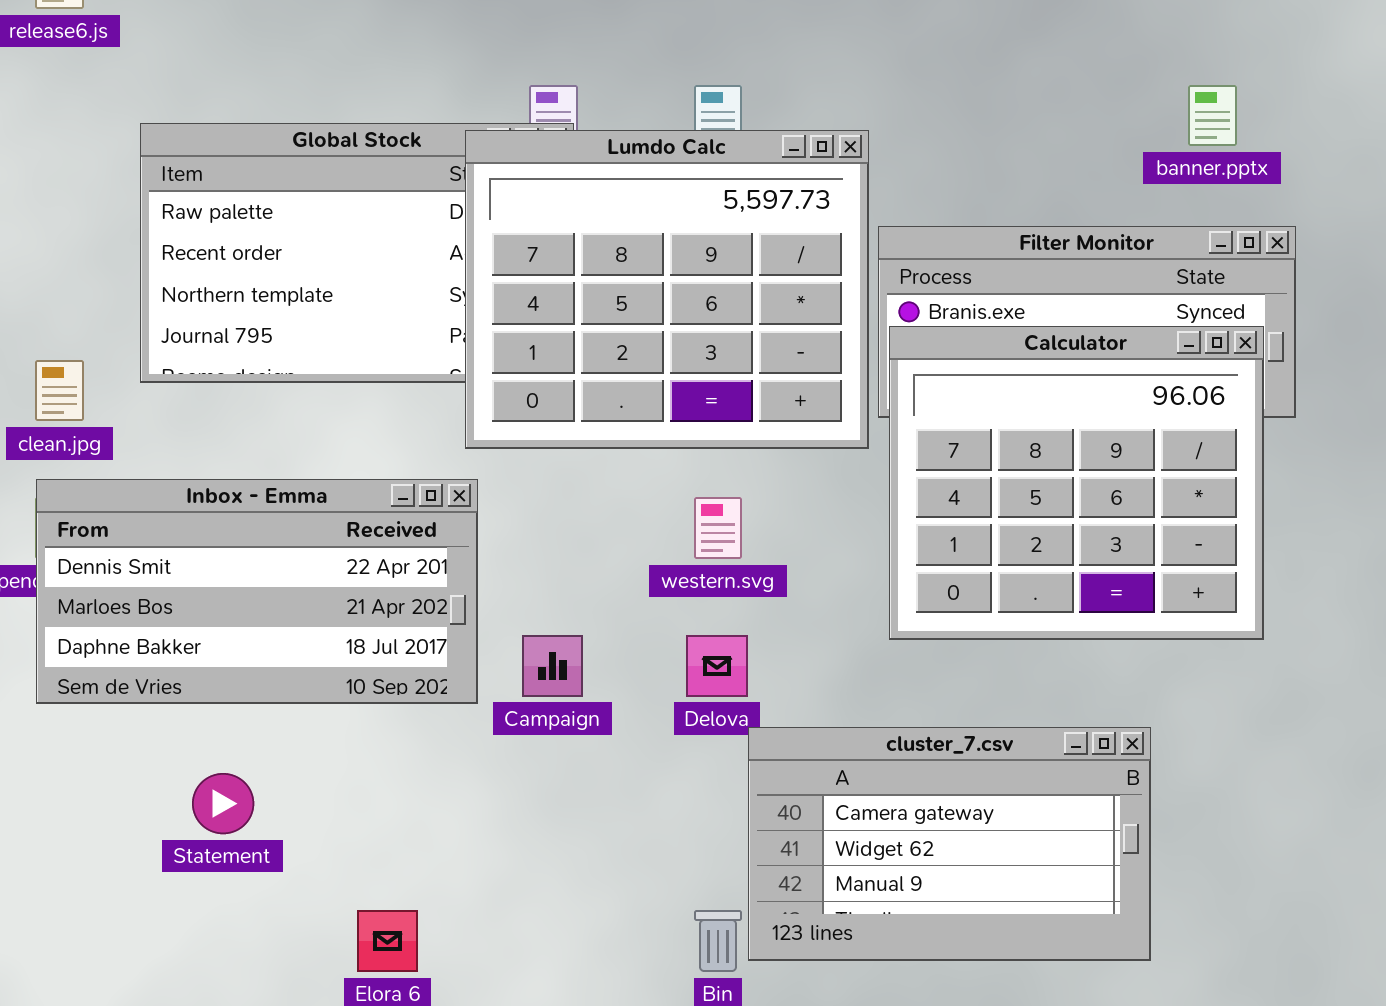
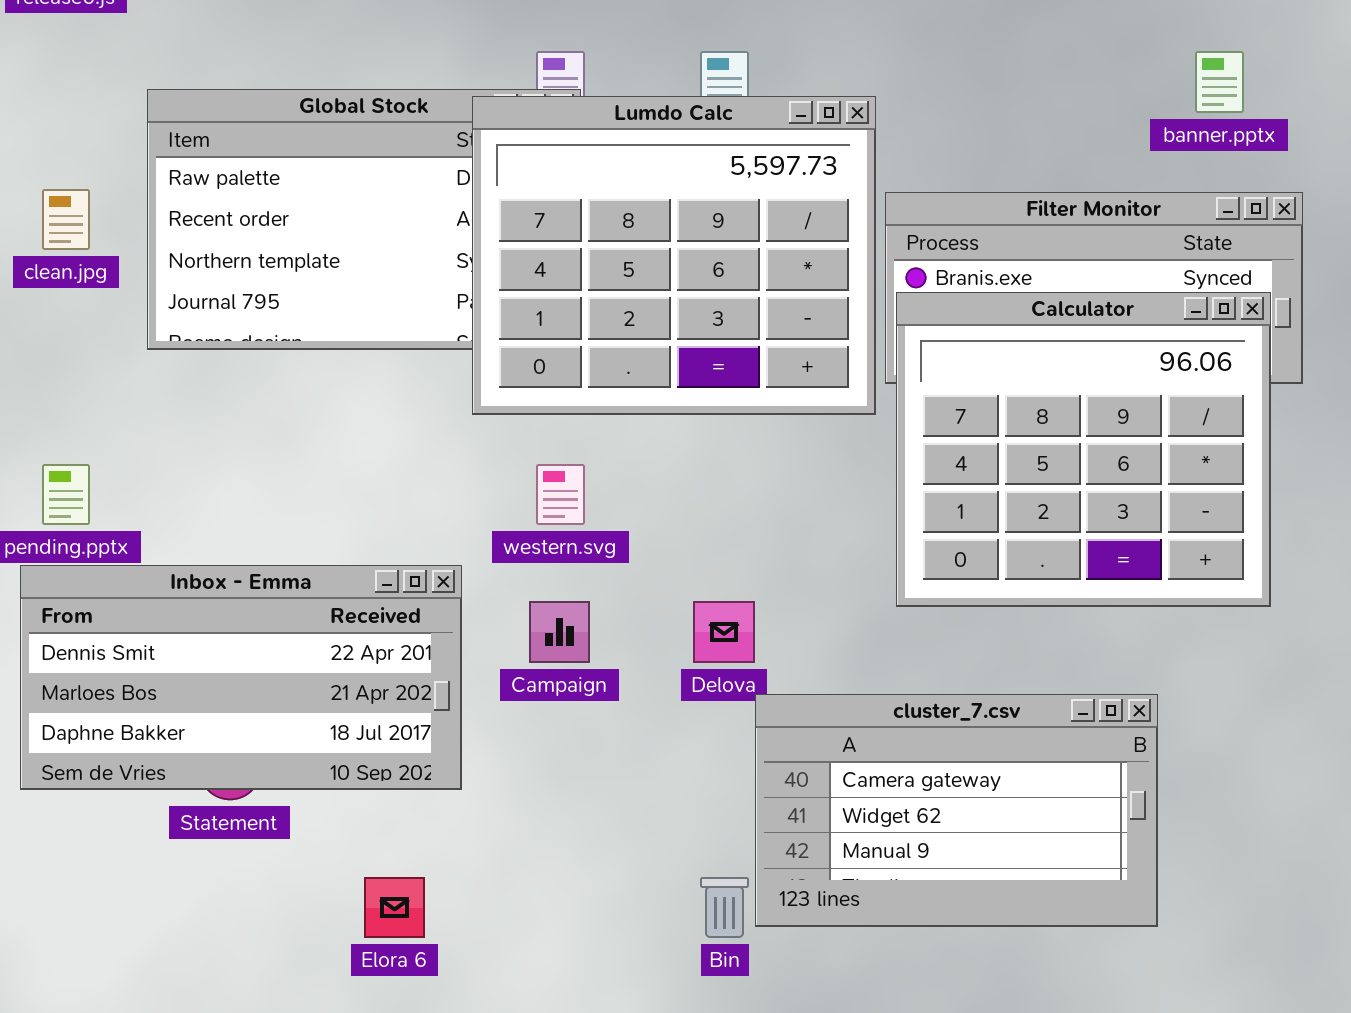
clean.jpg: [35,360,84,421] -> [42,189,90,250], moved
Inbox - Emma: [36,479,478,704] -> [20,565,462,790], moved
western.svg: [694,497,742,559] -> [536,464,585,525], moved

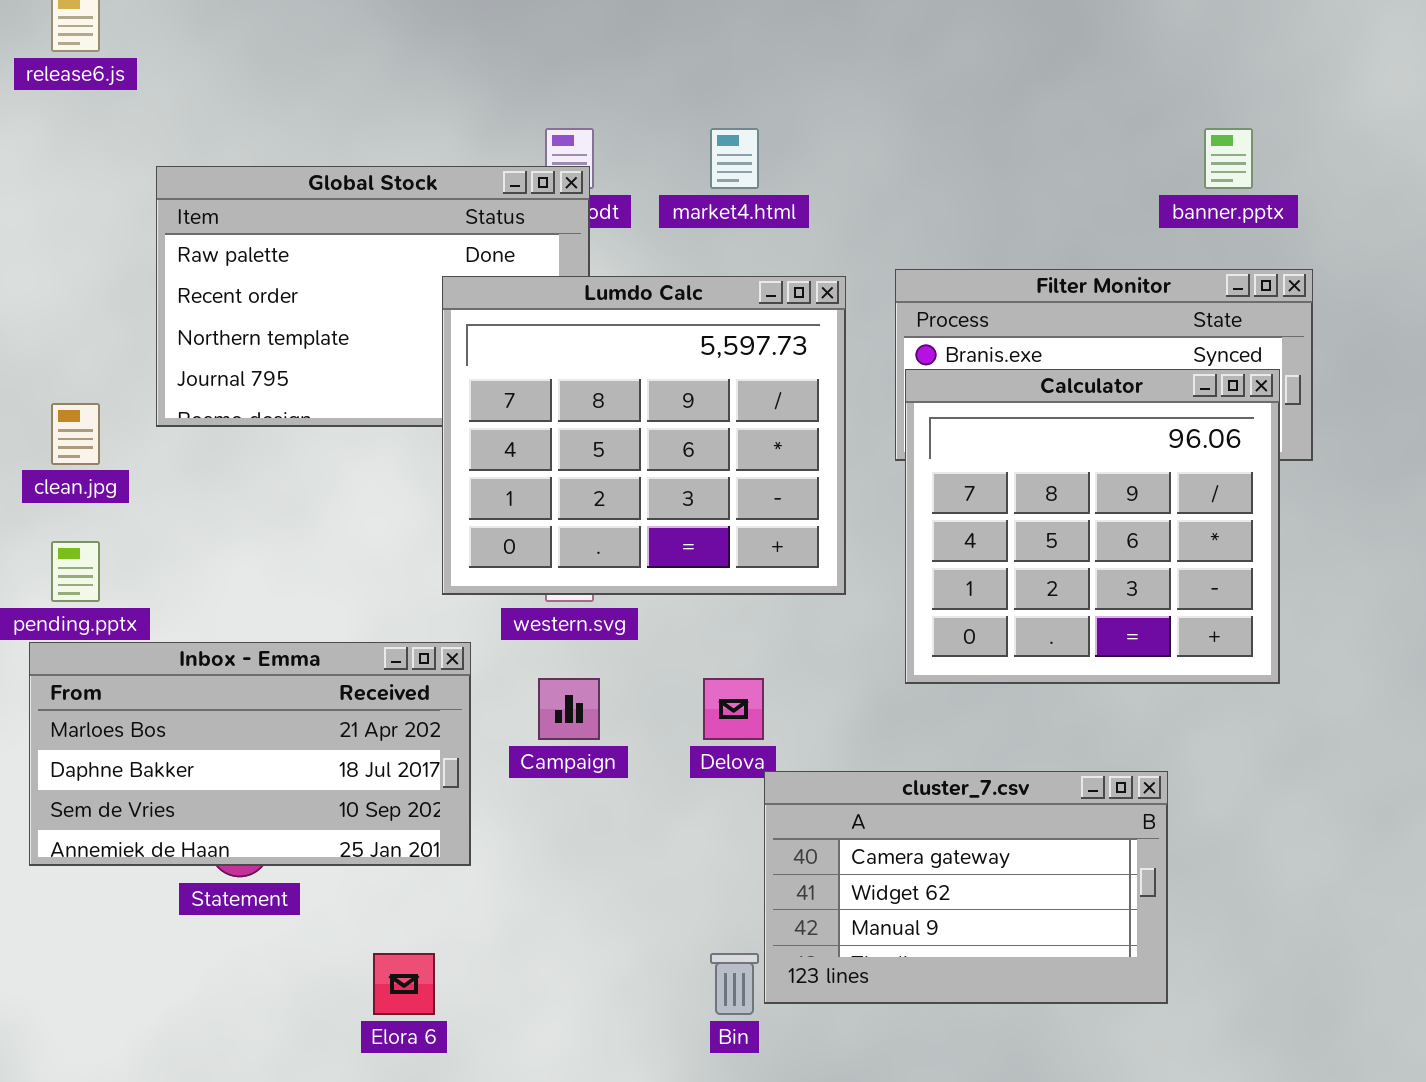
Lumdo Calc: [472,96,876,415] -> [442,276,846,595], moved
clean.jpg: [42,189,90,250] -> [51,403,100,465], moved
Inbox - Emma: [20,565,462,790] -> [29,642,471,866], scrolled down 1 row

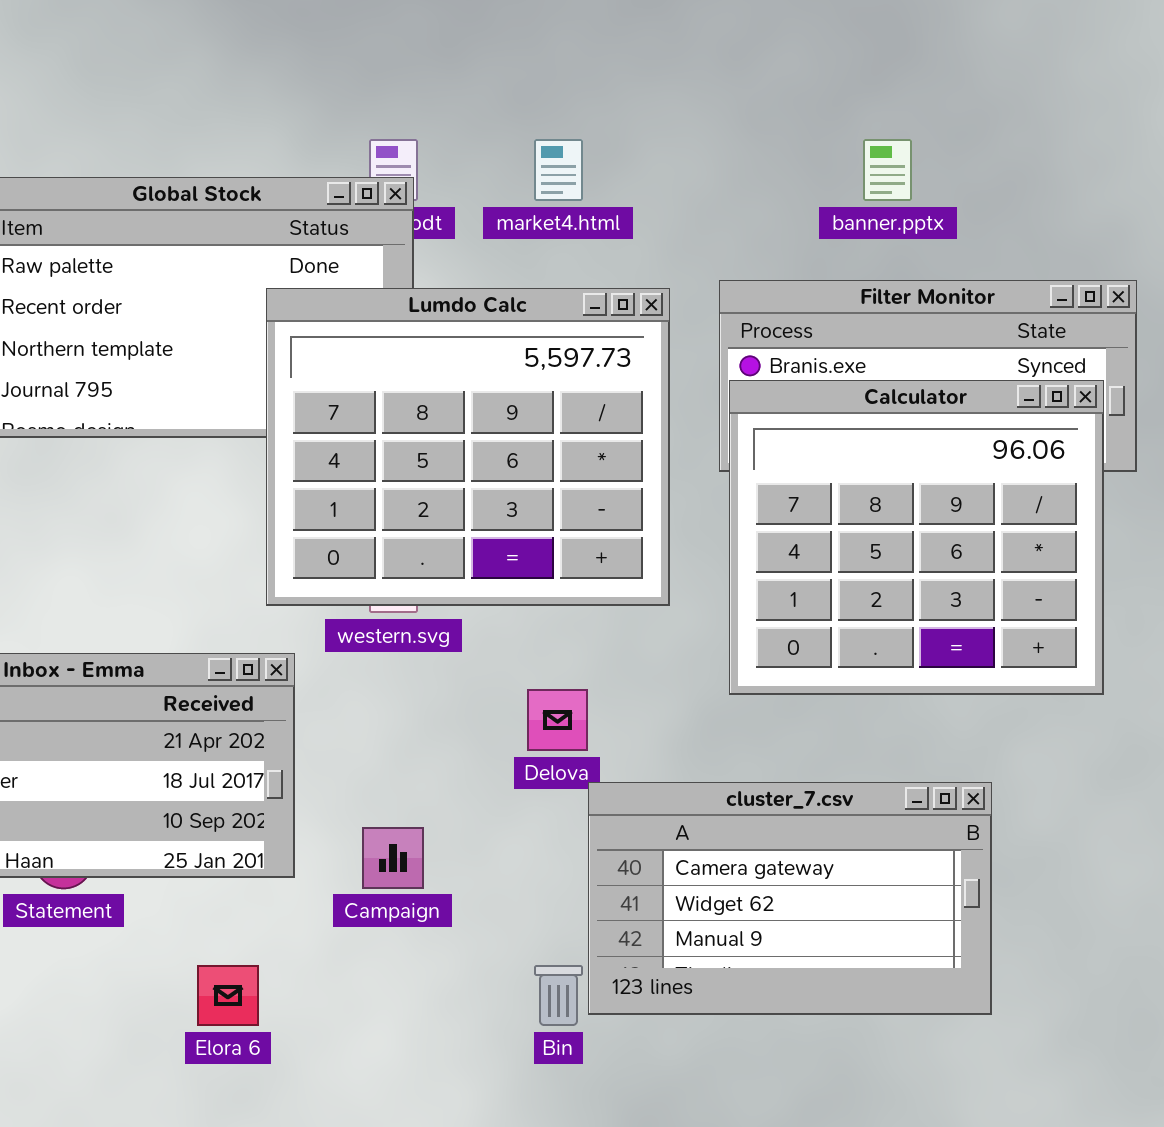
banner.pptx: [1204,128,1253,189] -> [863,139,912,201], moved
Campaign: [538,678,600,740] -> [362,827,424,889], moved

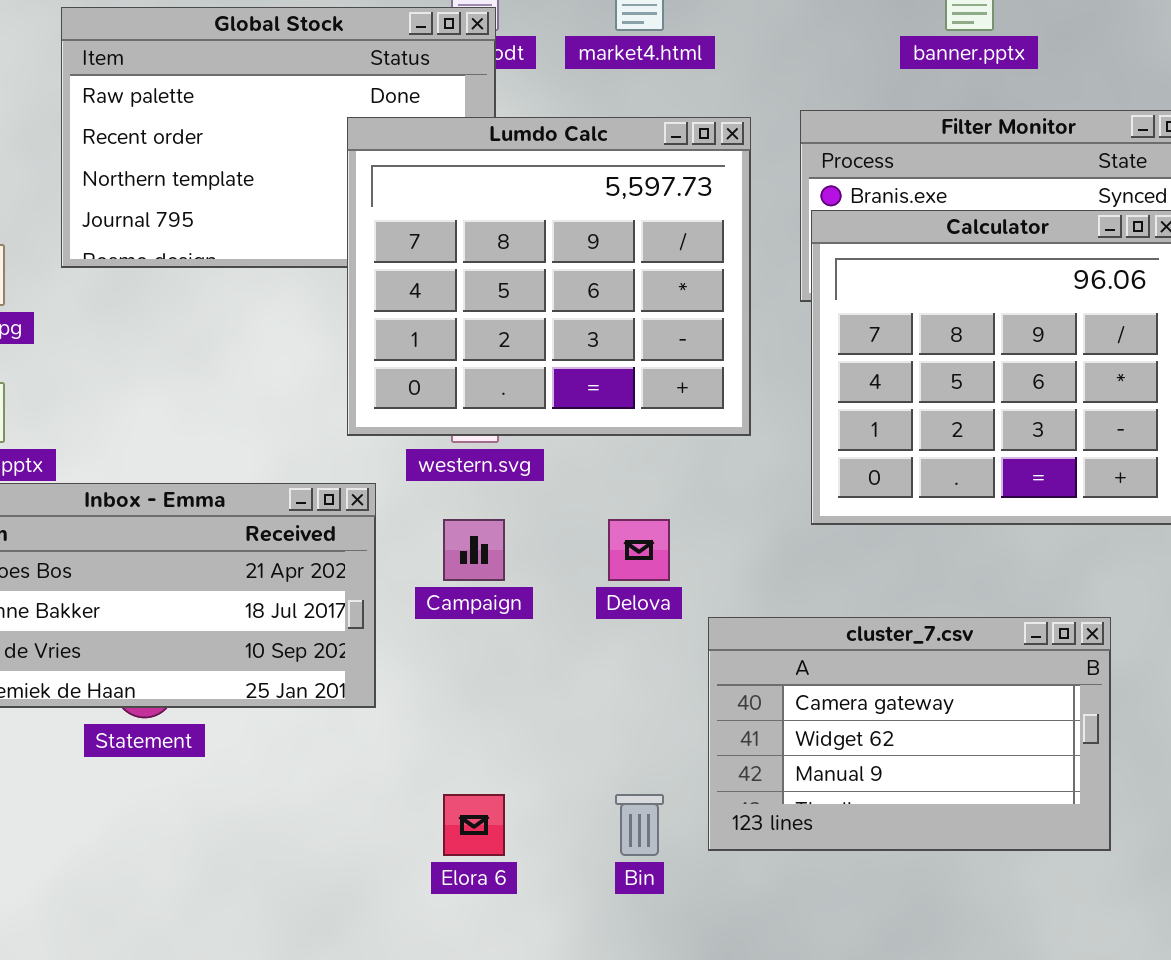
cluster_7.csv: [588,782,992,1015] -> [708,617,1111,851], moved
Campaign: [362,827,424,889] -> [443,519,505,581], moved
Elora 6: [197,965,259,1026] -> [443,794,505,856], moved

